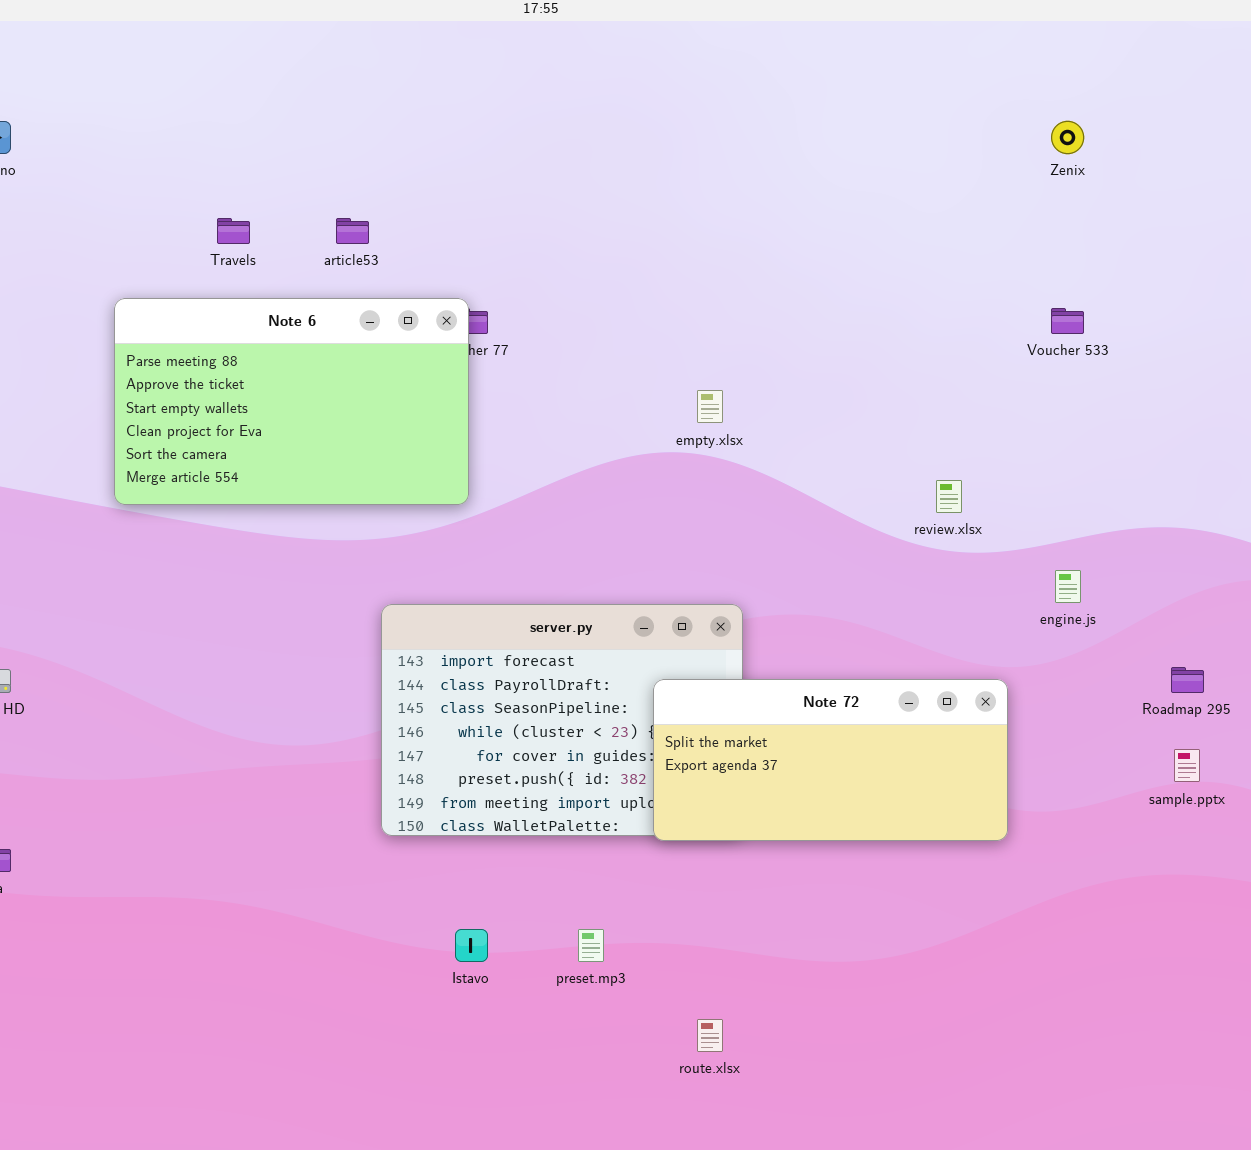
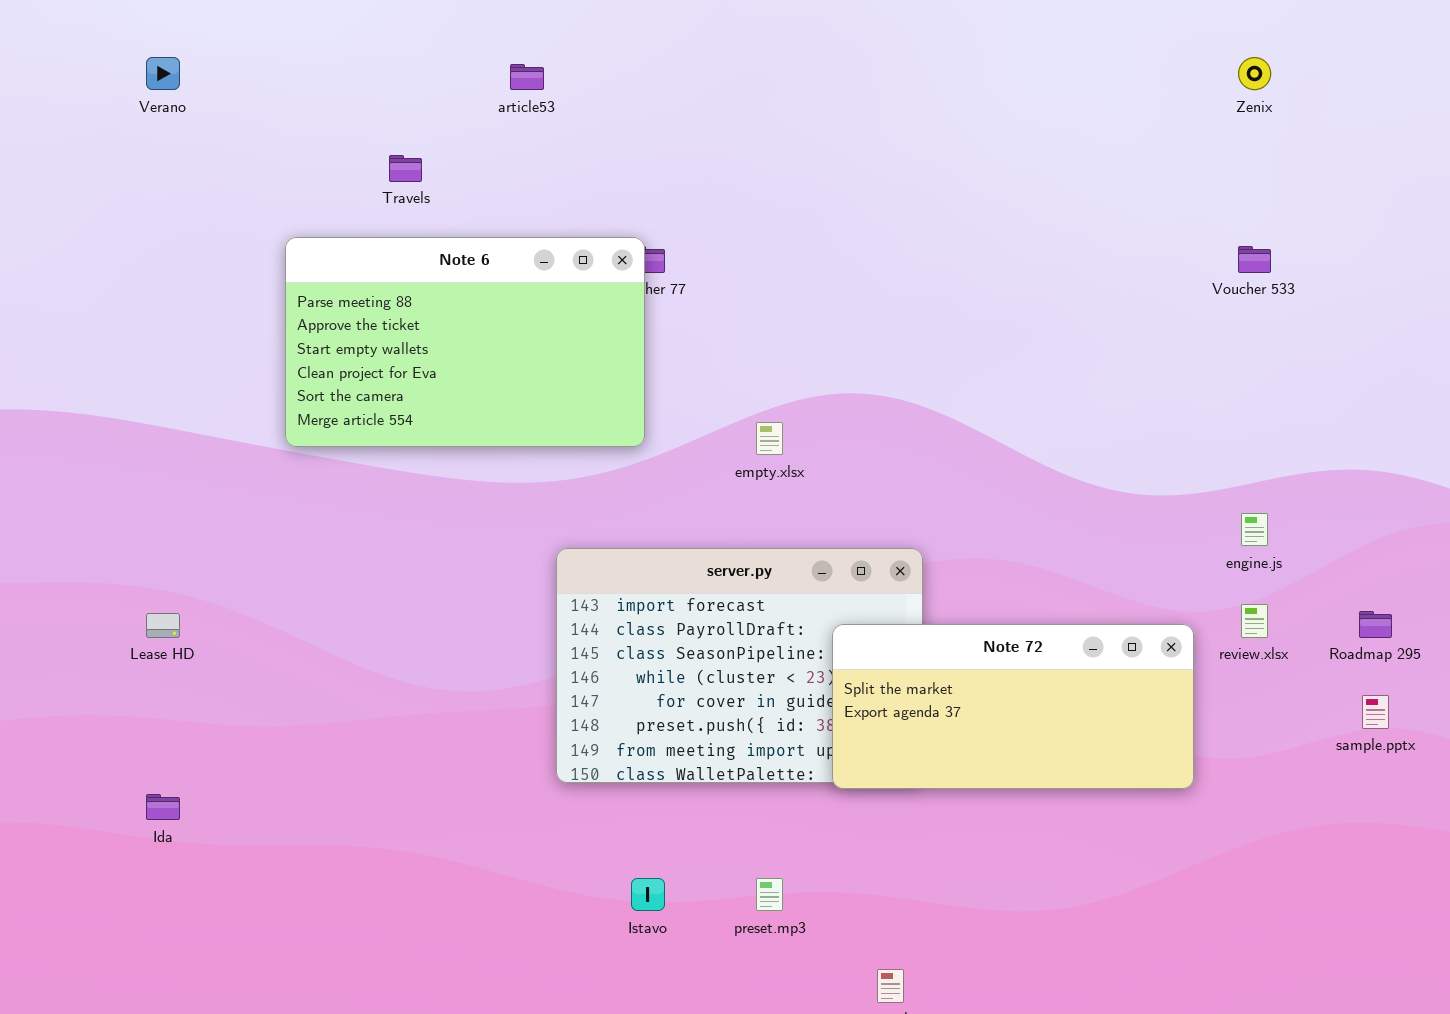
article53: [336,218,369,244] -> [510,64,544,90], moved
empty.xlsx: [697,390,723,423] -> [756,422,783,455], moved
review.xlsx: [936,480,962,513] -> [1241,604,1268,638], moved

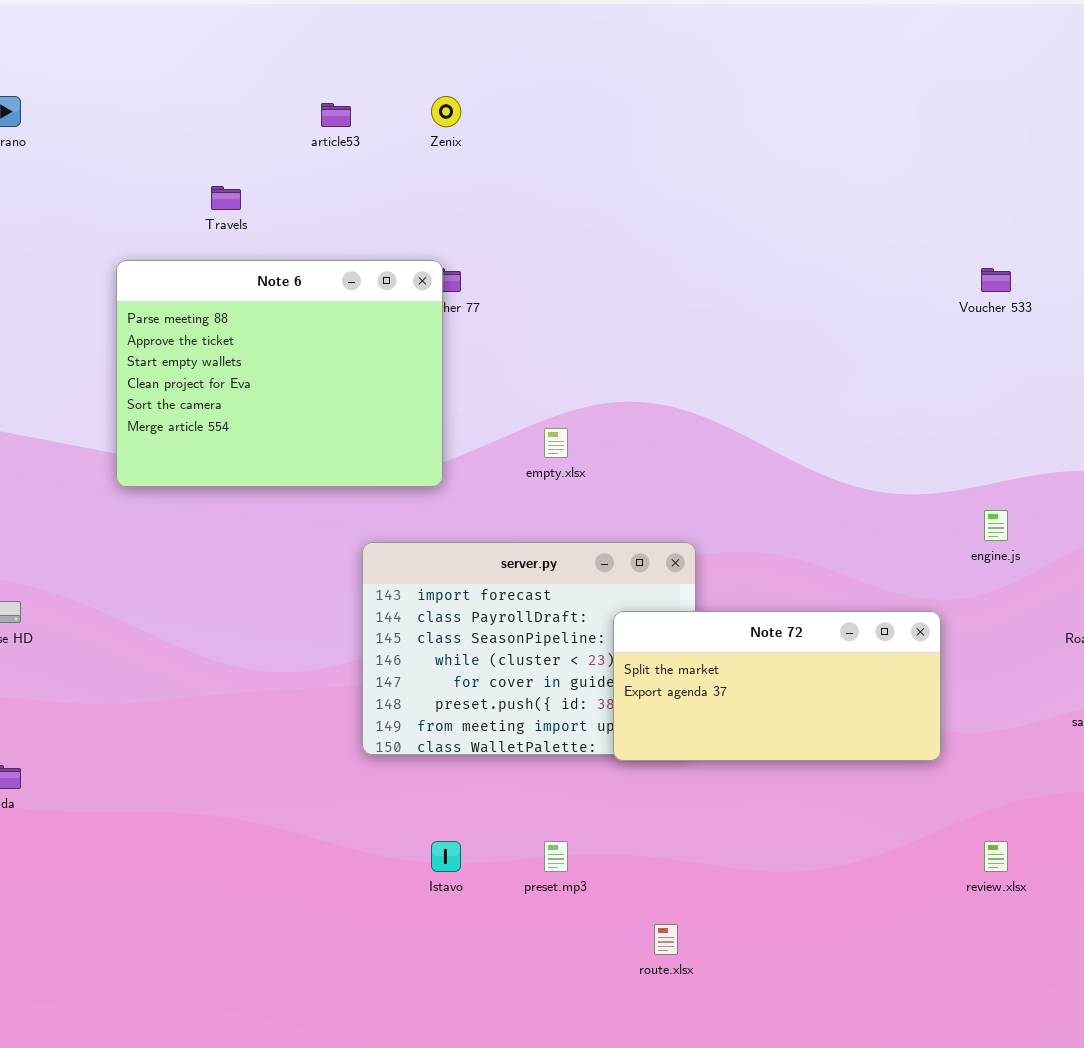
Zenix: [1238,57,1271,90] -> [431,96,461,127], moved
Note 6: [285,237,645,447] -> [116,260,443,487], resized
review.xlsx: [1241,604,1268,638] -> [984,841,1008,872], moved

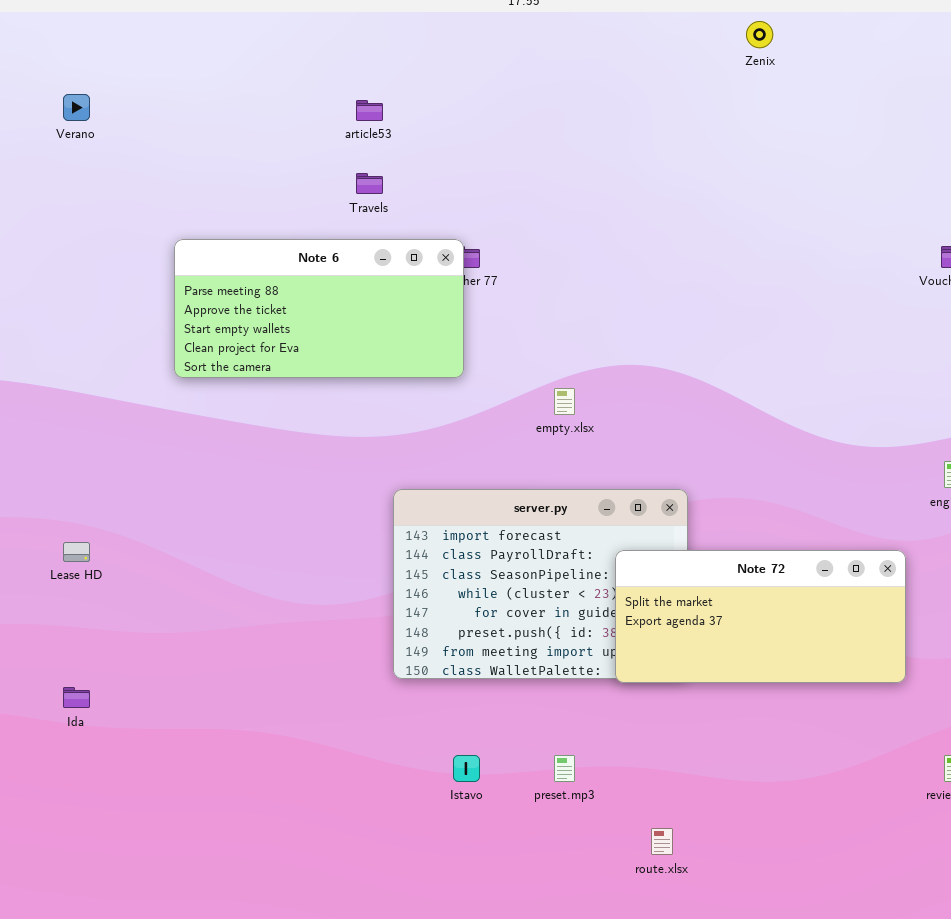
Zenix: [431,96,461,127] -> [746,21,773,48], moved
Travels: [211,186,241,210] -> [356,173,383,194], moved
Note 6: [116,260,443,487] -> [174,239,464,378], resized

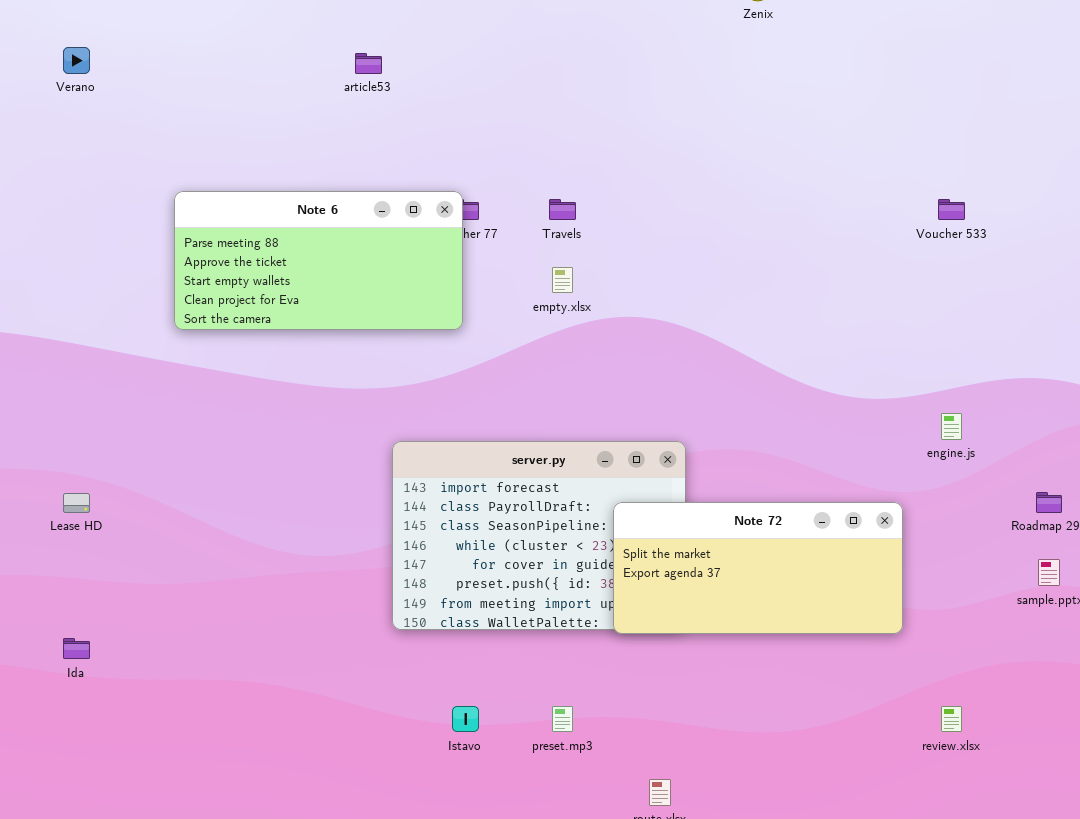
Travels: [356,173,383,194] -> [549,199,576,220], moved
empty.xlsx: [554,388,575,415] -> [552,267,573,293], moved

